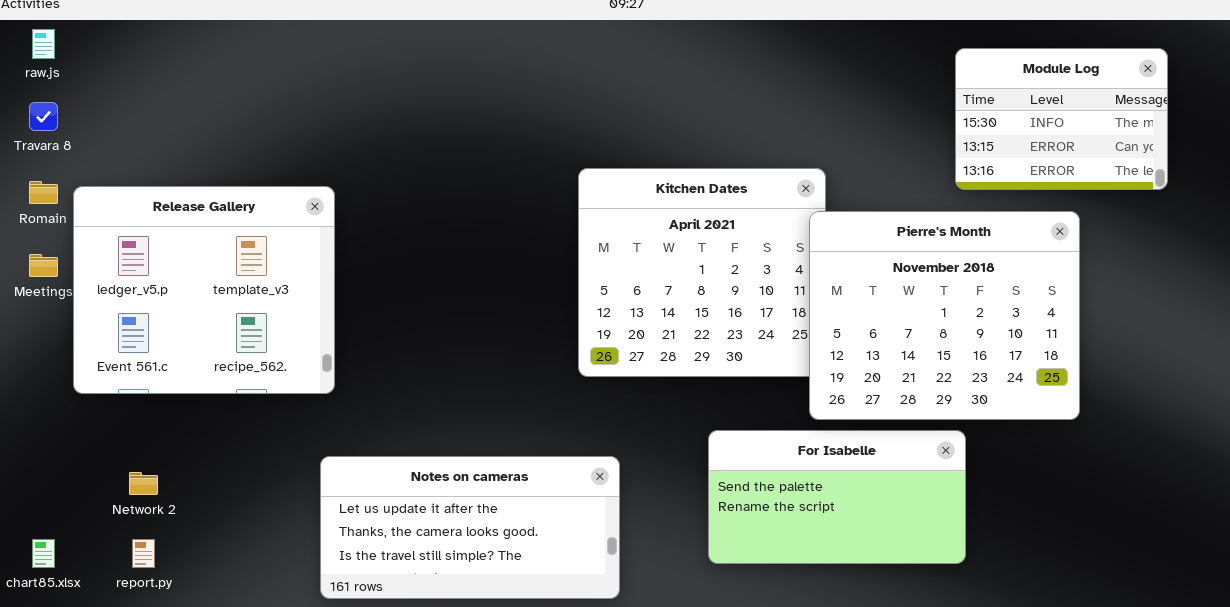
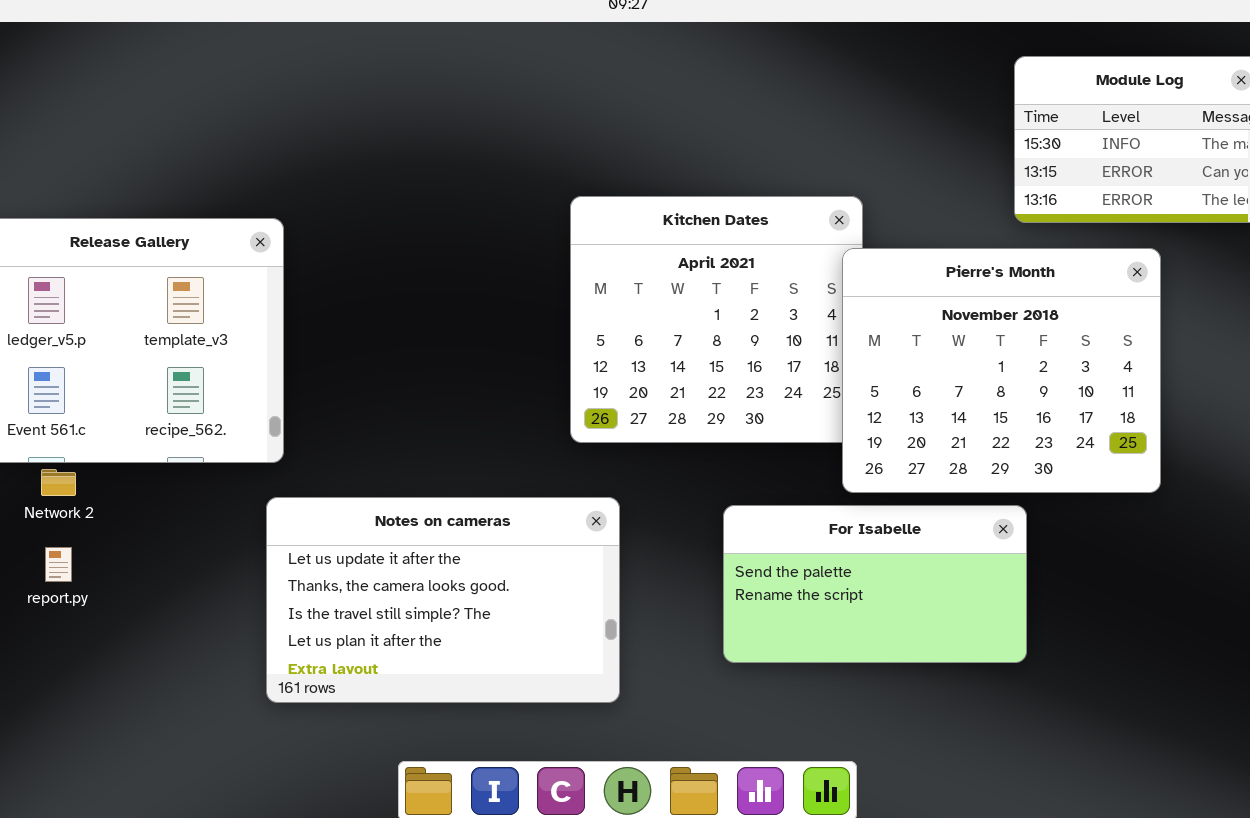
Notes on cameras: [320,456,620,599] -> [266,497,620,703], resized
Network 2: [129,472,158,495] -> [41,469,76,496], moved
report.py: [132,539,155,568] -> [45,547,72,582], moved

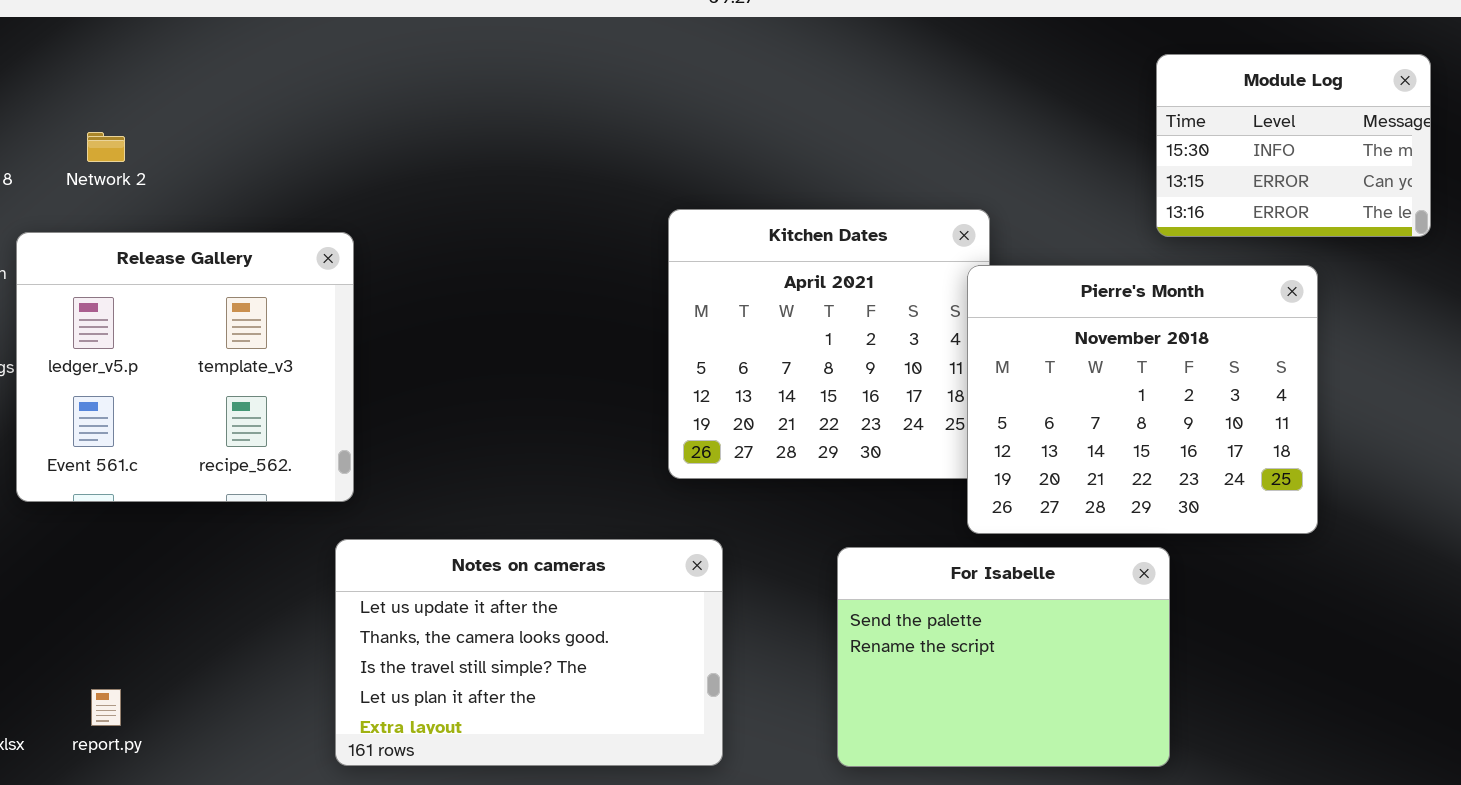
Network 2: [41,469,76,496] -> [87,132,125,162], moved
For Isabelle: [723,505,1027,663] -> [837,547,1170,767], resized
report.py: [45,547,72,582] -> [91,689,121,726], moved

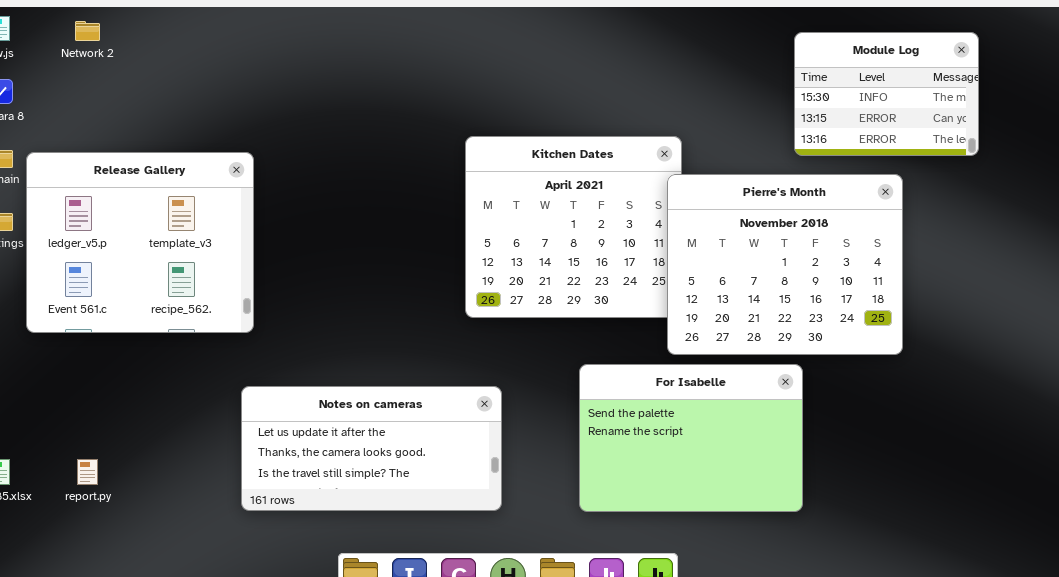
Network 2: [87,132,125,162] -> [75,21,100,41], moved
Notes on cameras: [335,539,723,766] -> [241,386,502,511], resized

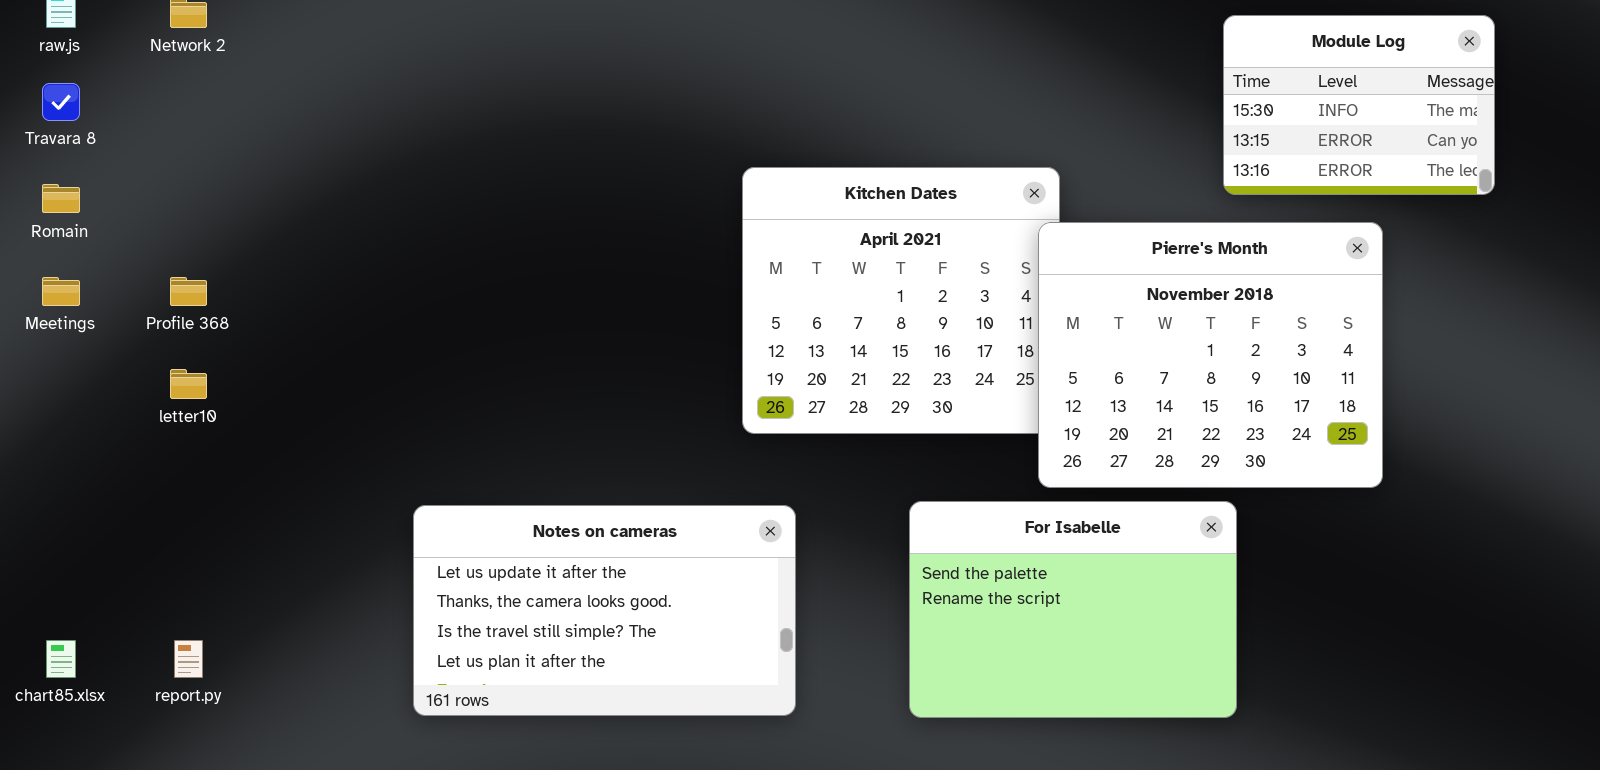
Release Gallery: [26,152,254,333] -> none, closed
Notes on cameras: [241,386,502,511] -> [413,505,796,716], resized

